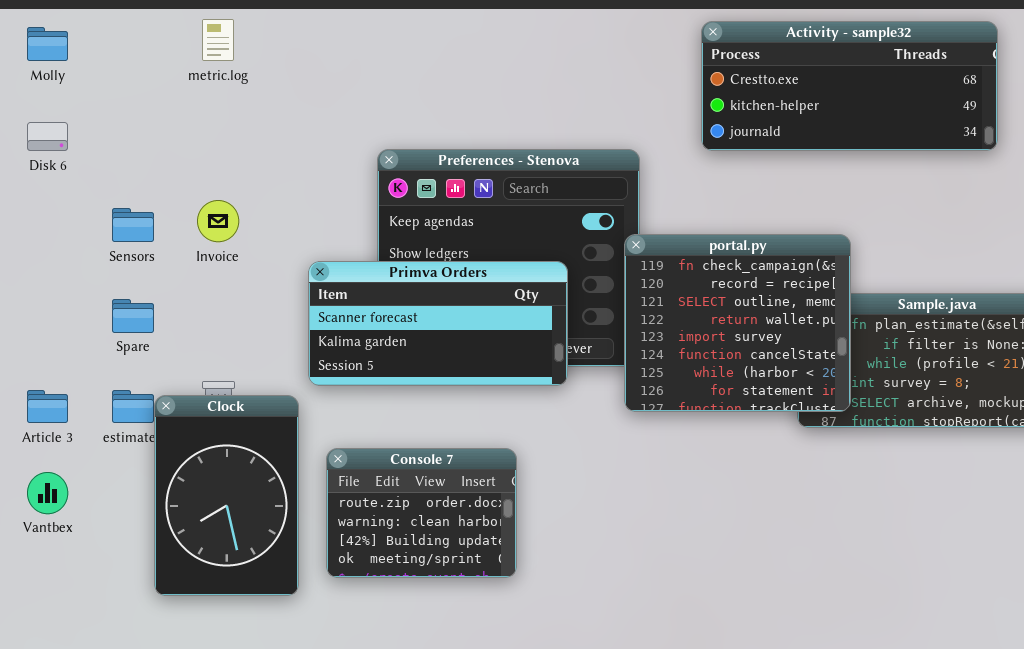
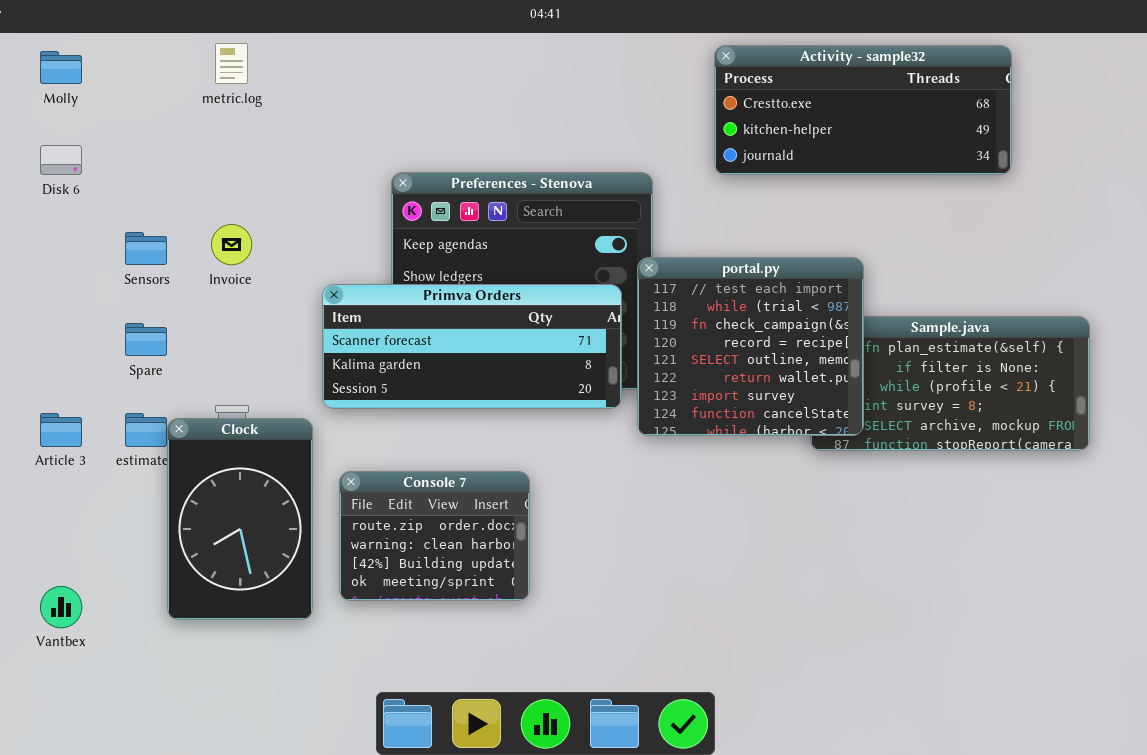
portal.py: [624,234,851,412] -> [637,257,864,436], scrolled up 2 rows
Primva Orders: [308,261,568,386] -> [322,284,622,409], resized
Vantbex: [27,472,68,514] -> [40,586,82,628], moved

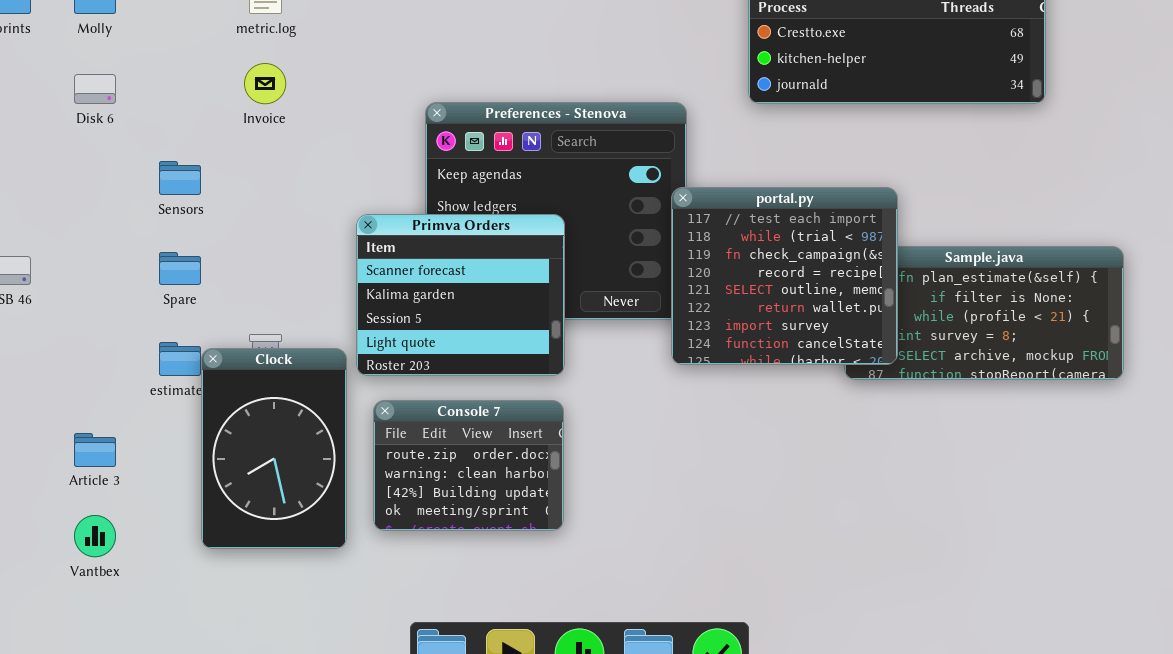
Invoice: [211,224,252,265] -> [244,63,286,104], moved
Primva Orders: [322,284,622,409] -> [356,214,565,376], resized
Article 3: [40,413,82,447] -> [74,433,116,467], moved

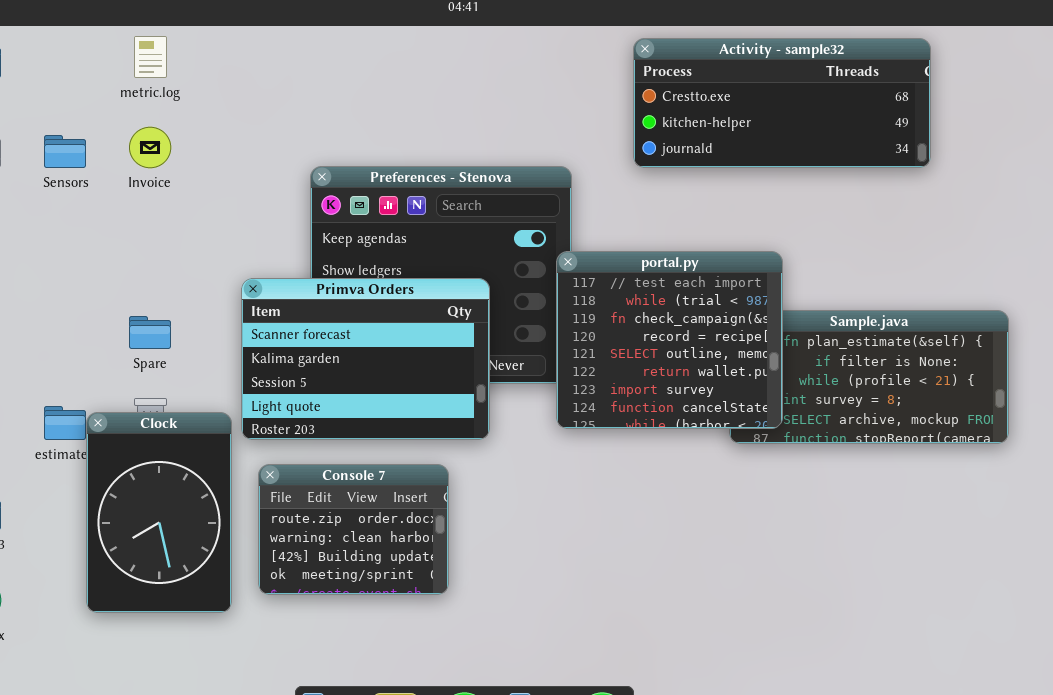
Sensors: [159,161,201,195] -> [44,135,86,168], moved
Primva Orders: [356,214,565,376] -> [241,278,490,440], resized
Spare: [159,252,201,285] -> [129,316,171,349], moved

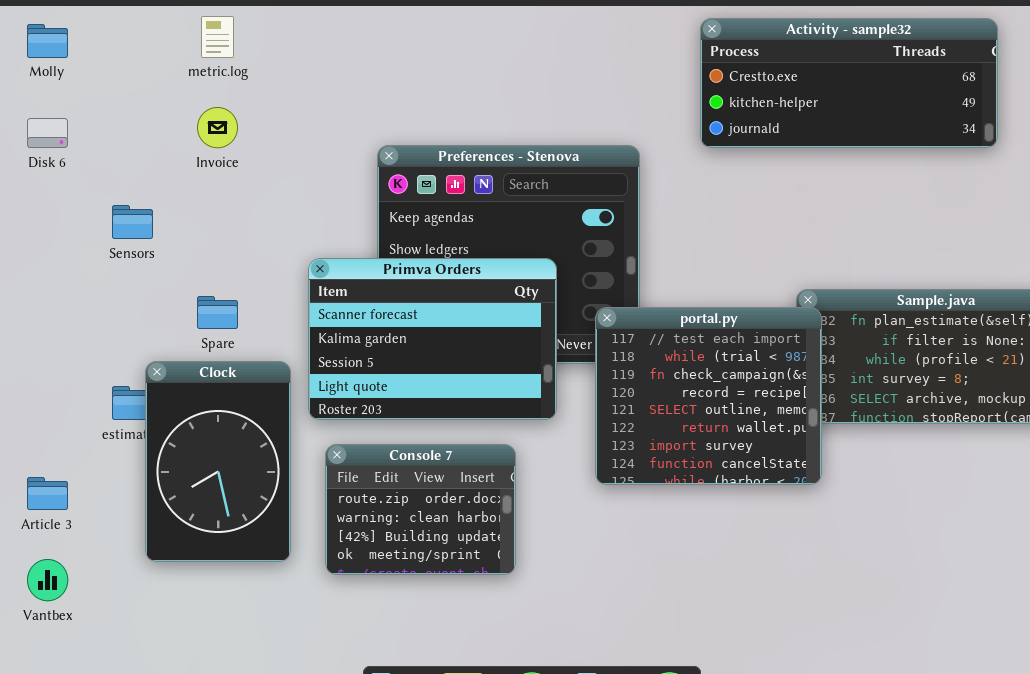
Sensors: [44,135,86,168] -> [112,205,153,239], moved
portal.py: [556,251,783,429] -> [595,307,822,485], moved
Clock: [86,412,232,613] -> [145,361,291,562], moved

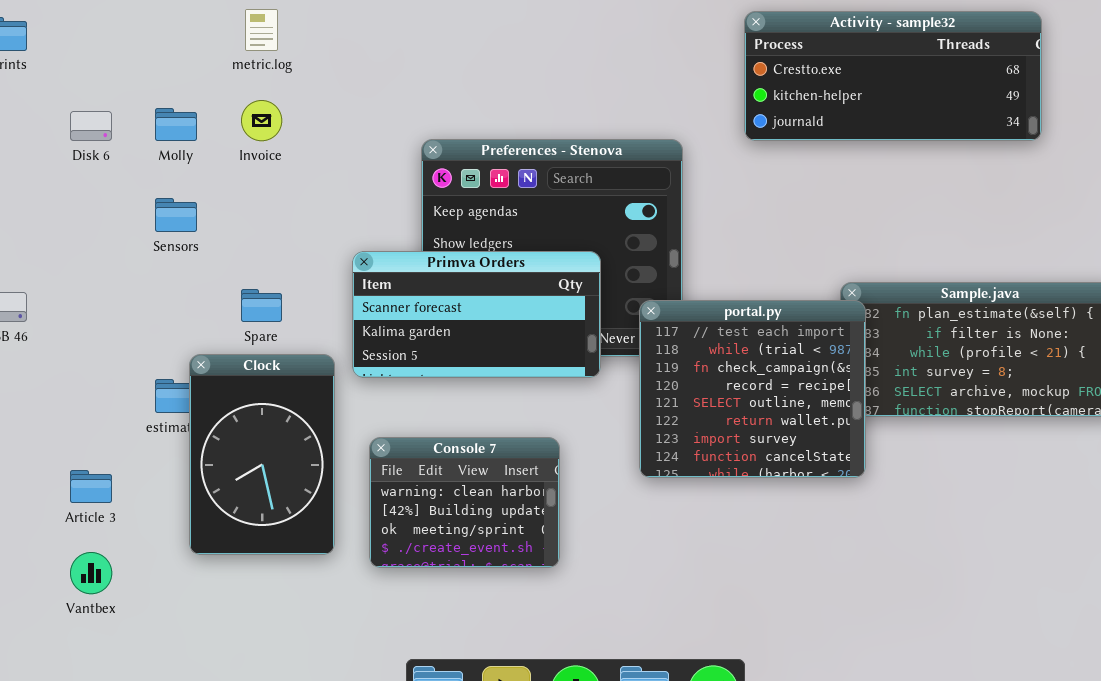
Molly: [27,24,68,58] -> [155,108,197,141], moved
Primva Orders: [308,258,557,420] -> [352,251,601,378], resized
Console 7: [325,444,516,575] -> [369,437,560,568], scrolled down 1 row

